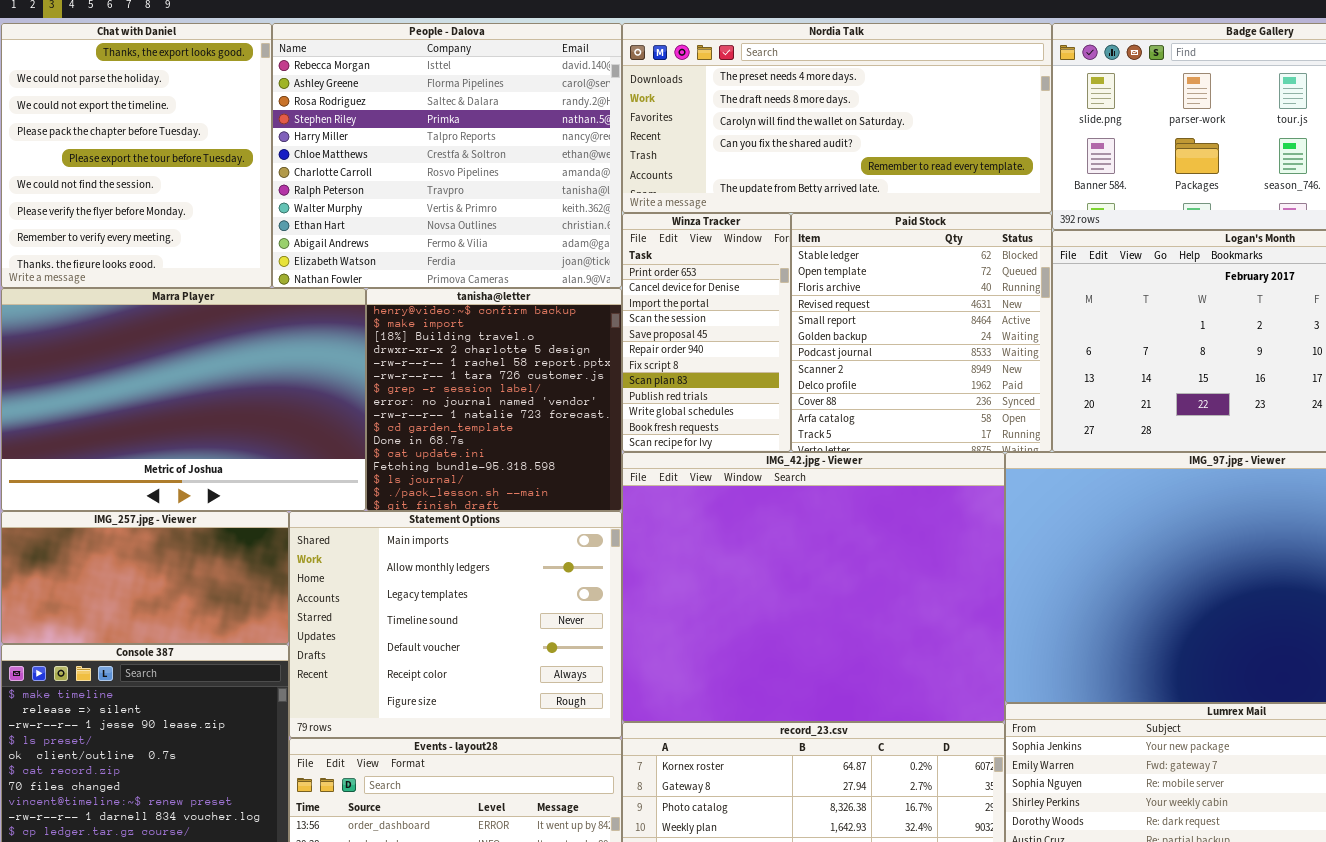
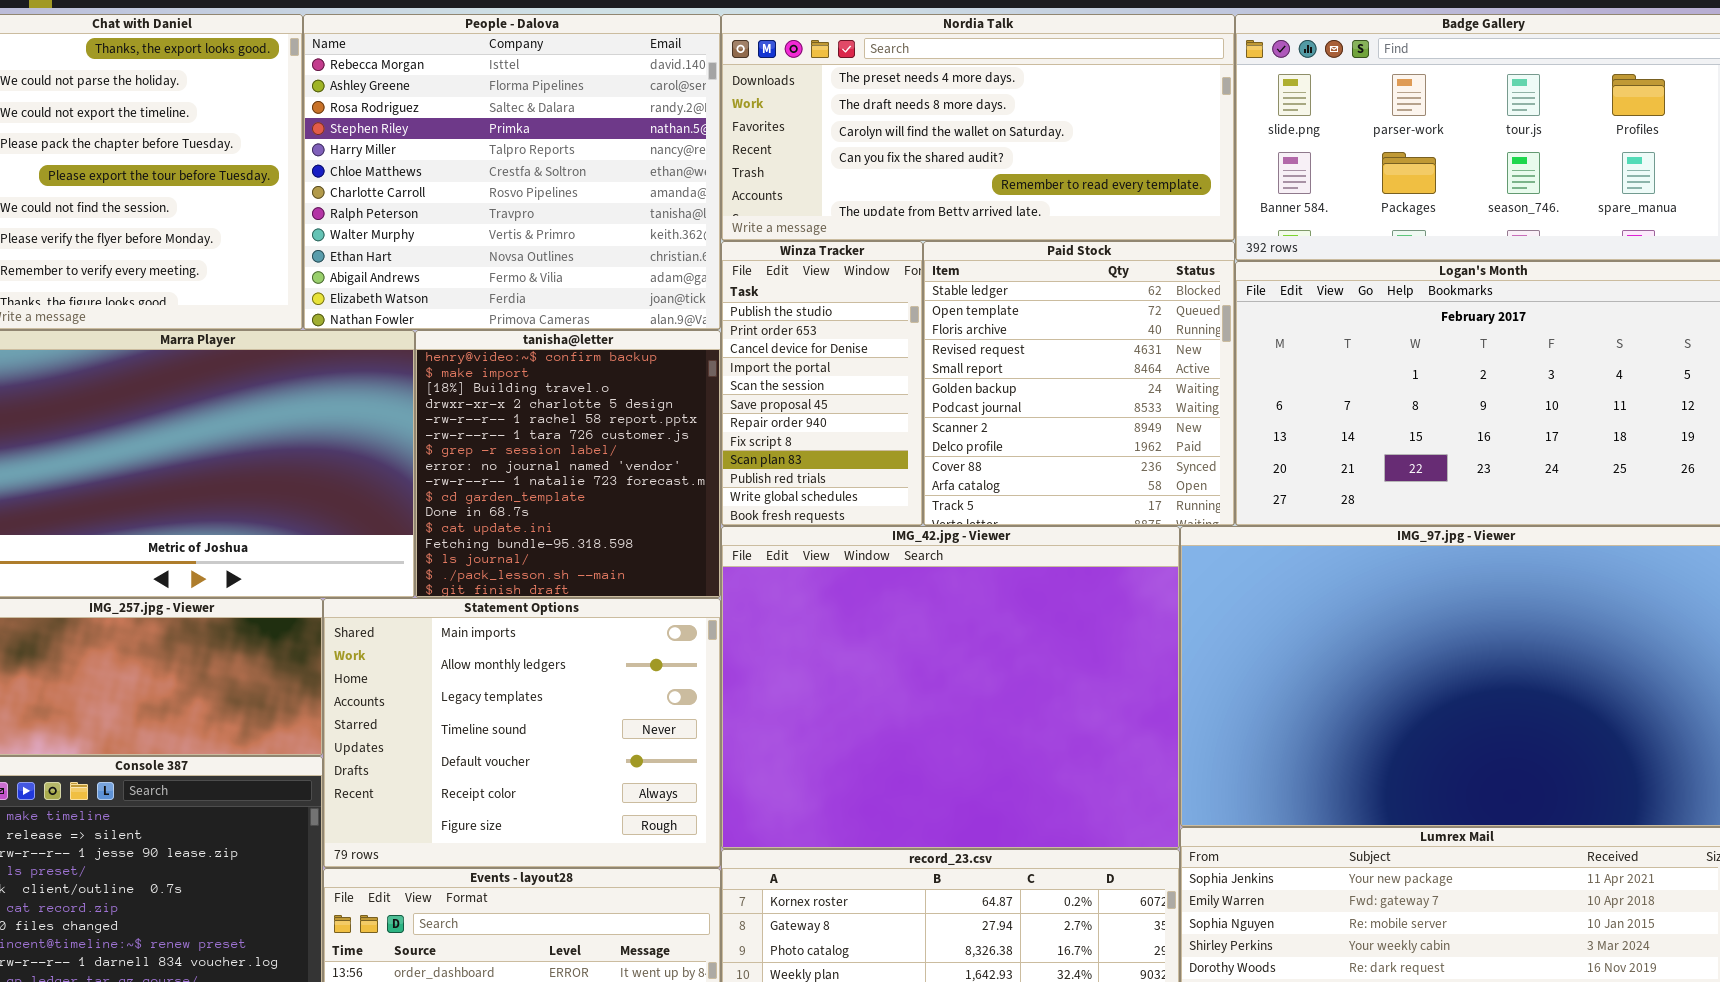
Winza Tracker: [622,213,791,452] -> [721,241,923,526], scrolled up 1 row

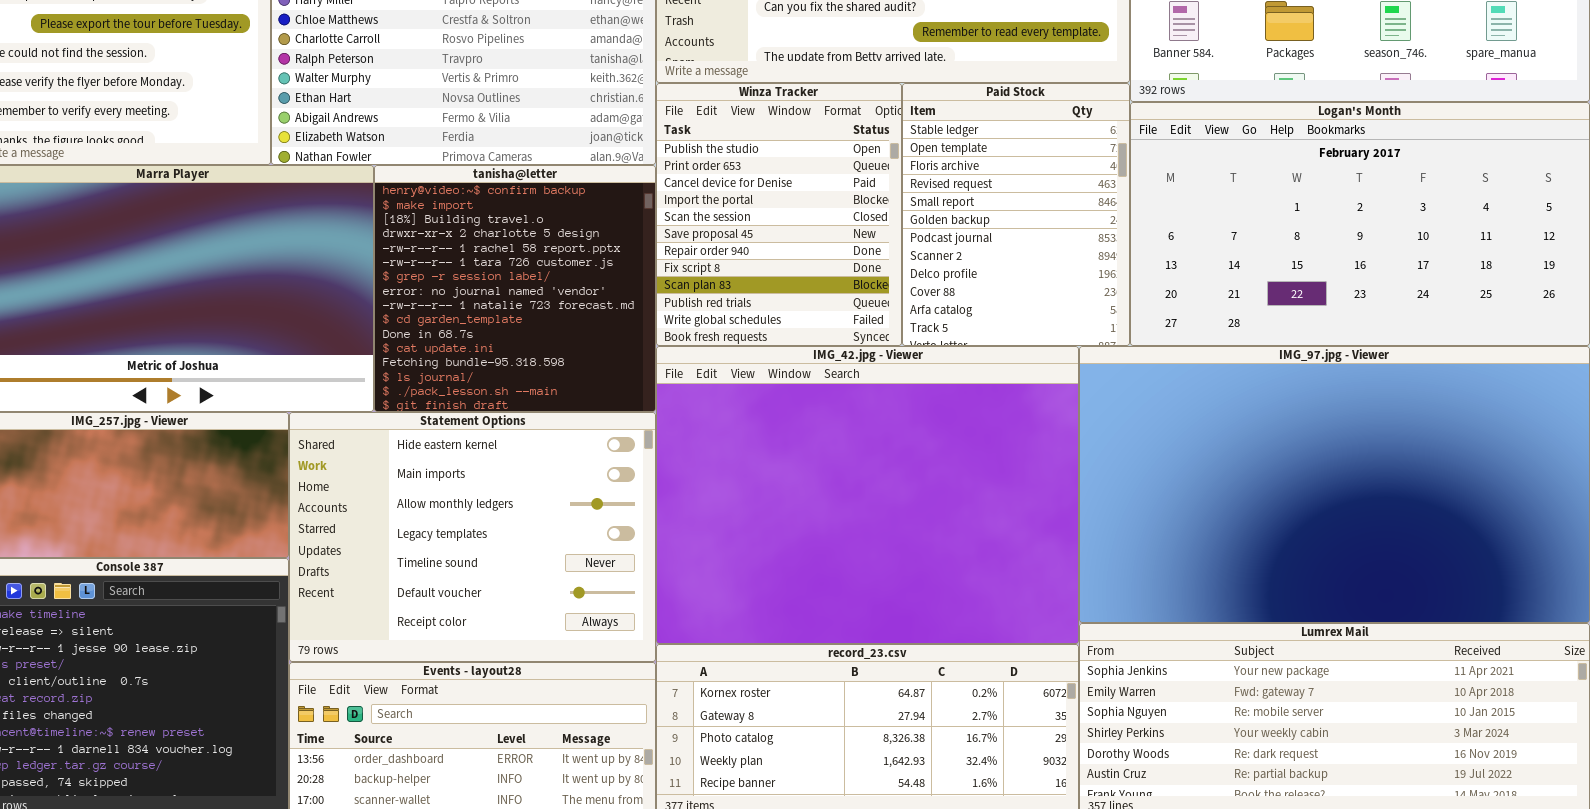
Winza Tracker: [721,241,923,526] -> [656,83,902,346], resized
Paid Stock: [923,241,1235,526] -> [902,83,1130,346], resized
Statement Options: [323,598,721,868] -> [289,412,656,662], scrolled up 1 row

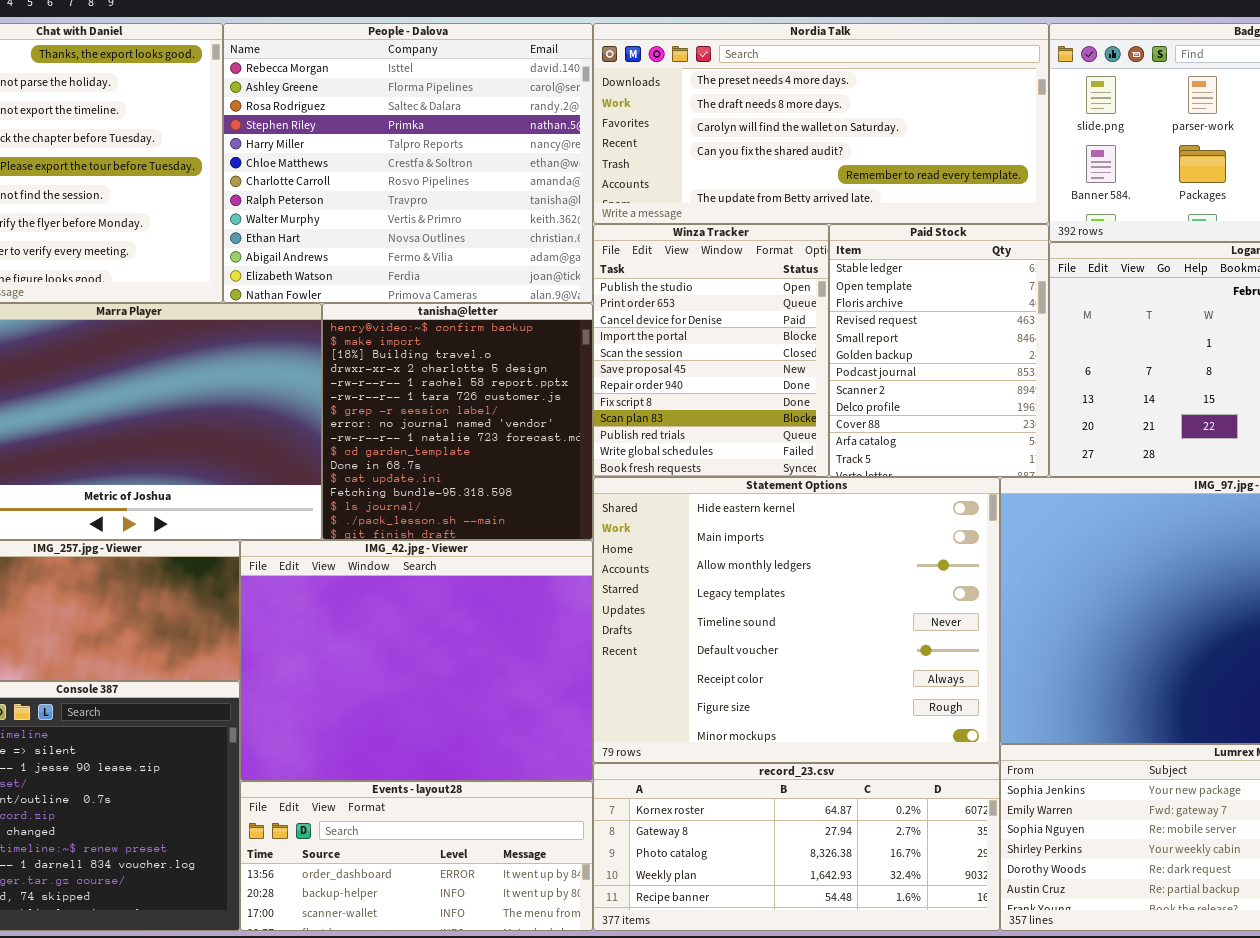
IMG_42.jpg - Viewer: [656,346,1079,644] -> [240,540,593,781], moved, resized
Statement Options: [289,412,656,662] -> [593,477,1000,763], moved, resized

